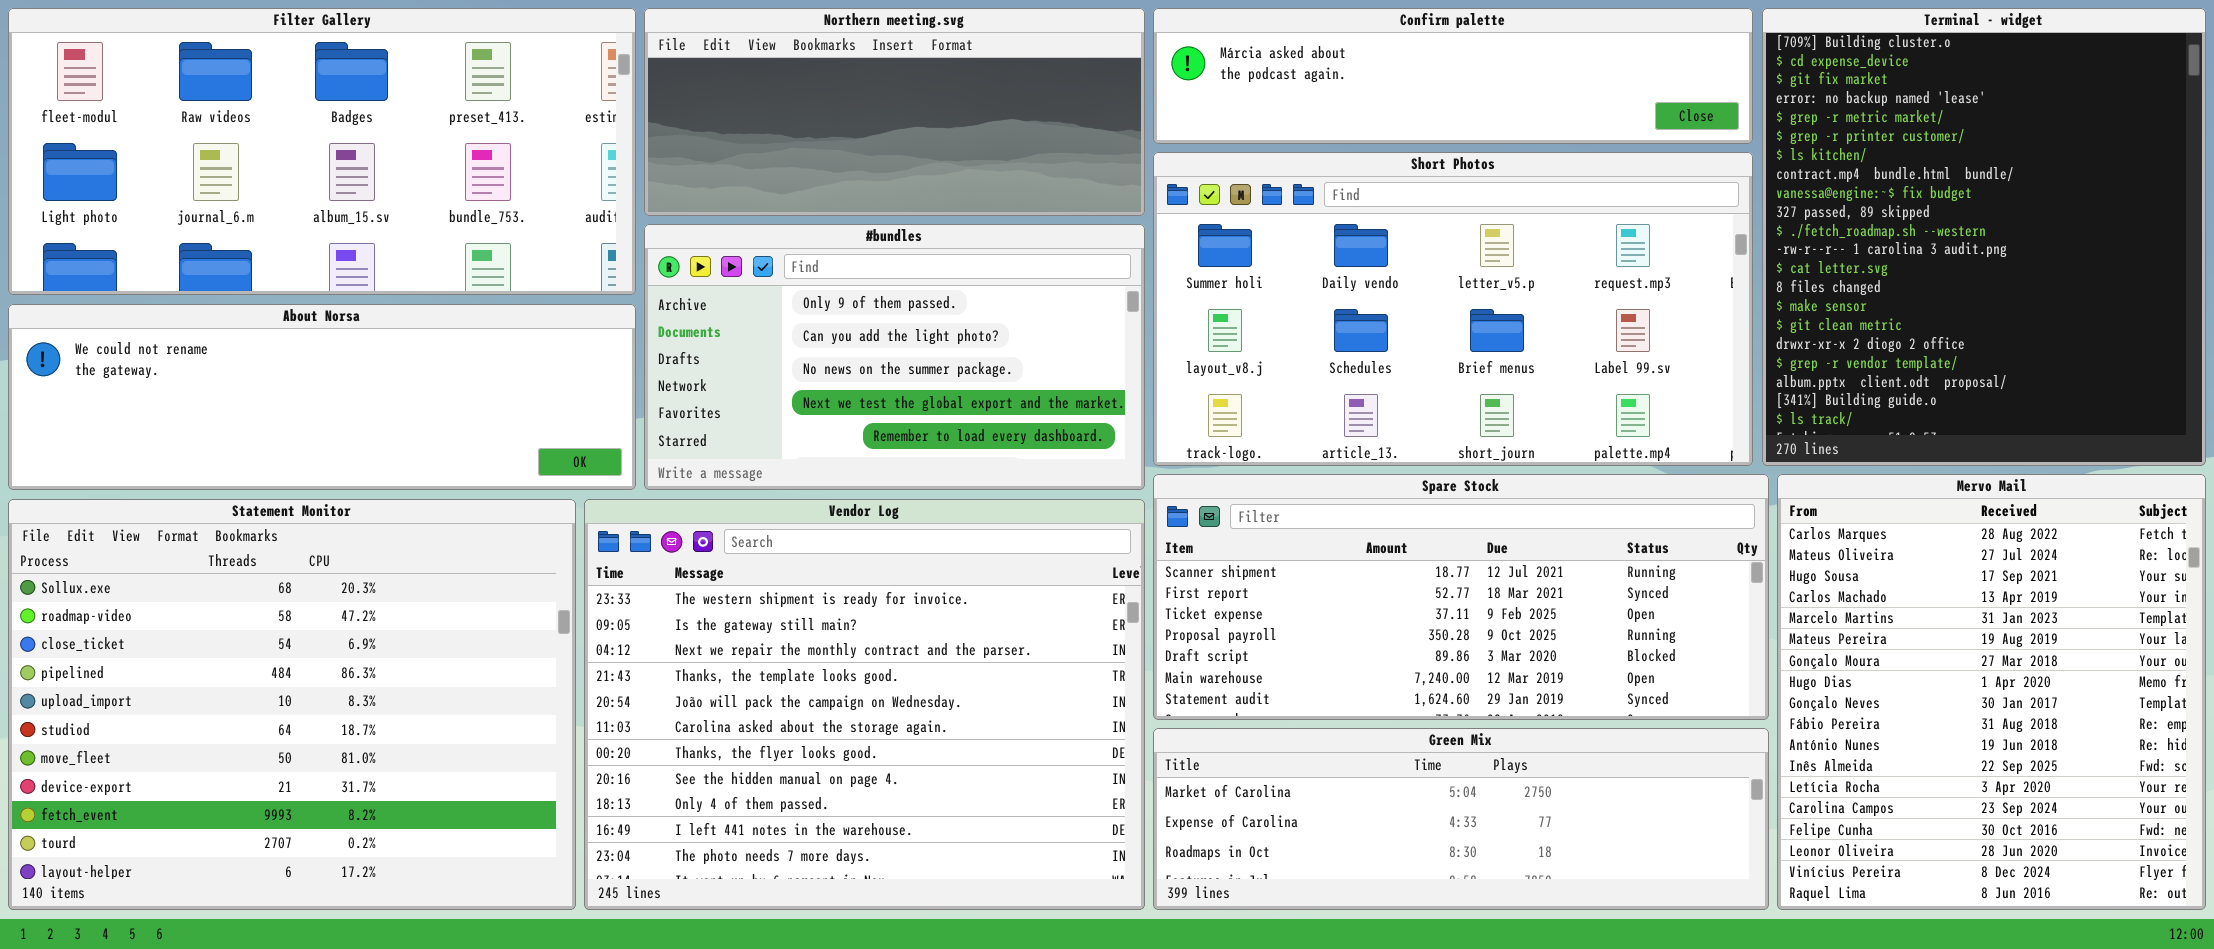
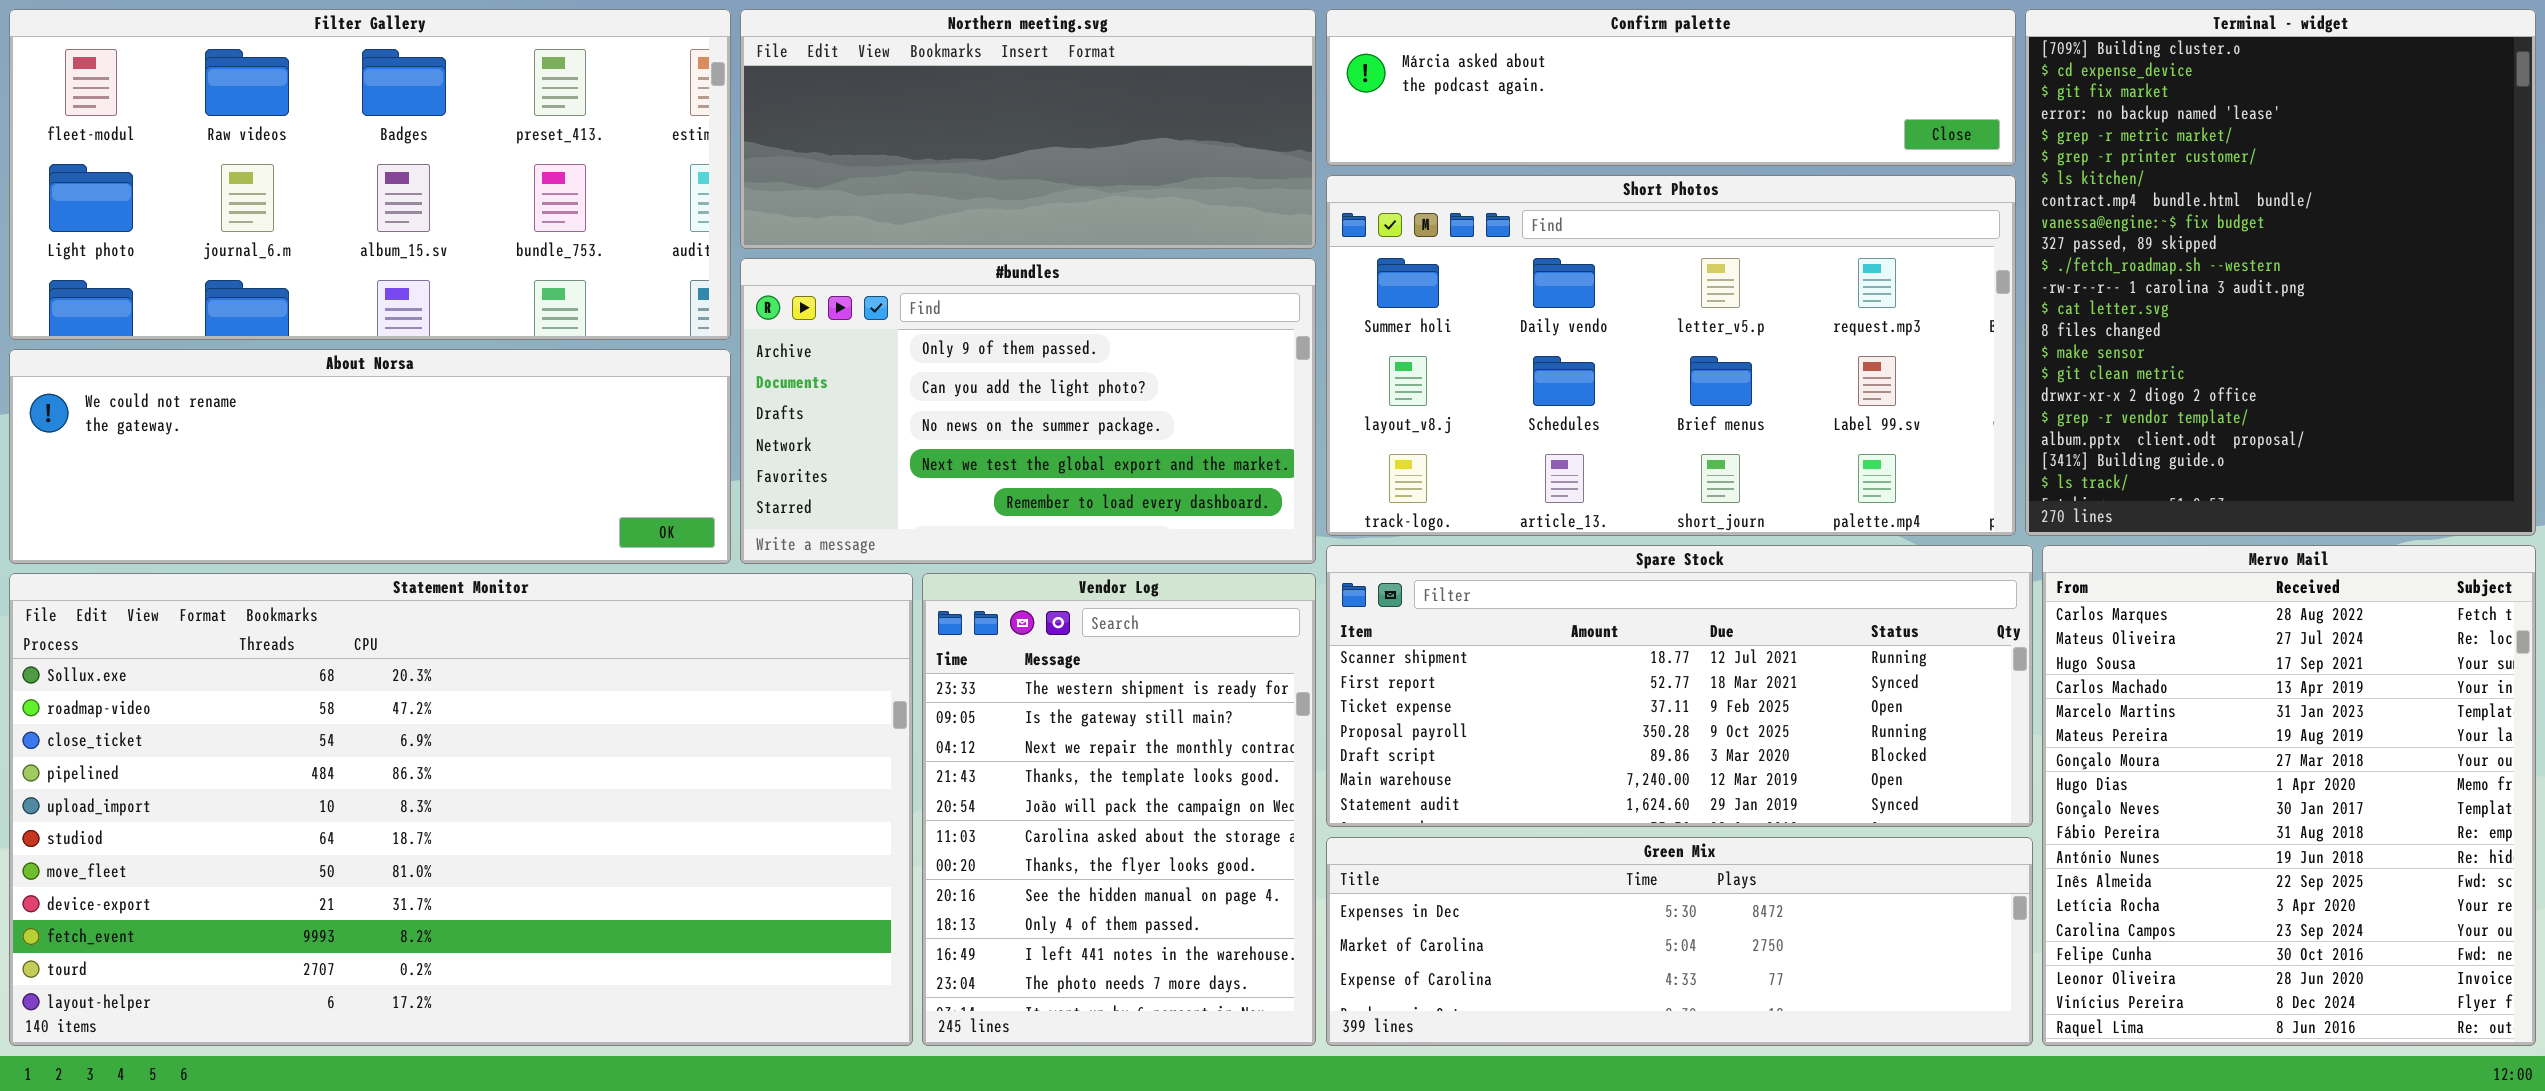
Statement Monitor: [8,499,576,910] -> [9,573,913,1046], resized
Vendor Log: [584,499,1145,910] -> [922,573,1316,1046], resized
Green Mix: [1153,728,1769,910] -> [1326,837,2033,1046], scrolled up 1 row

